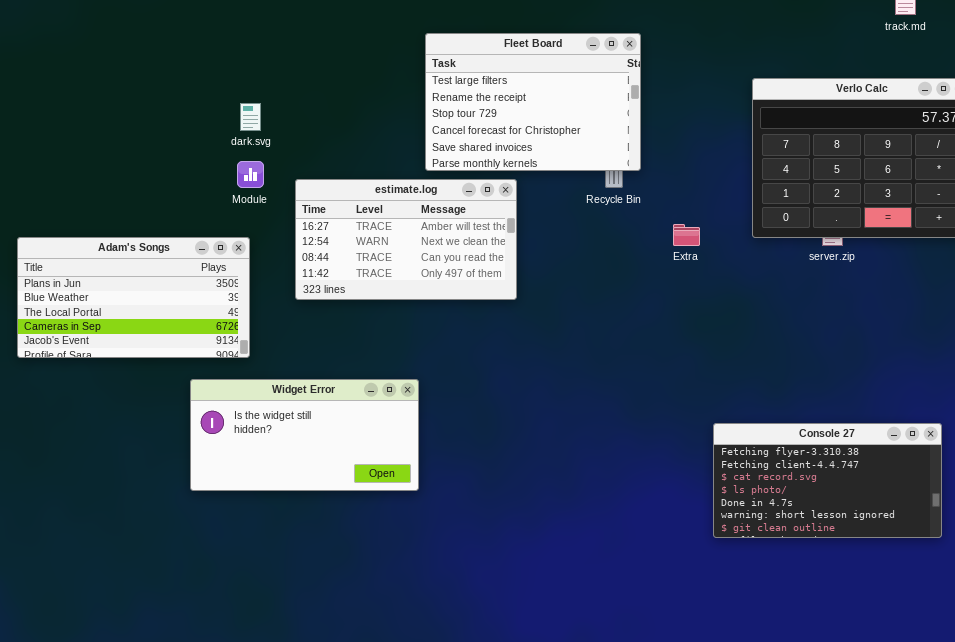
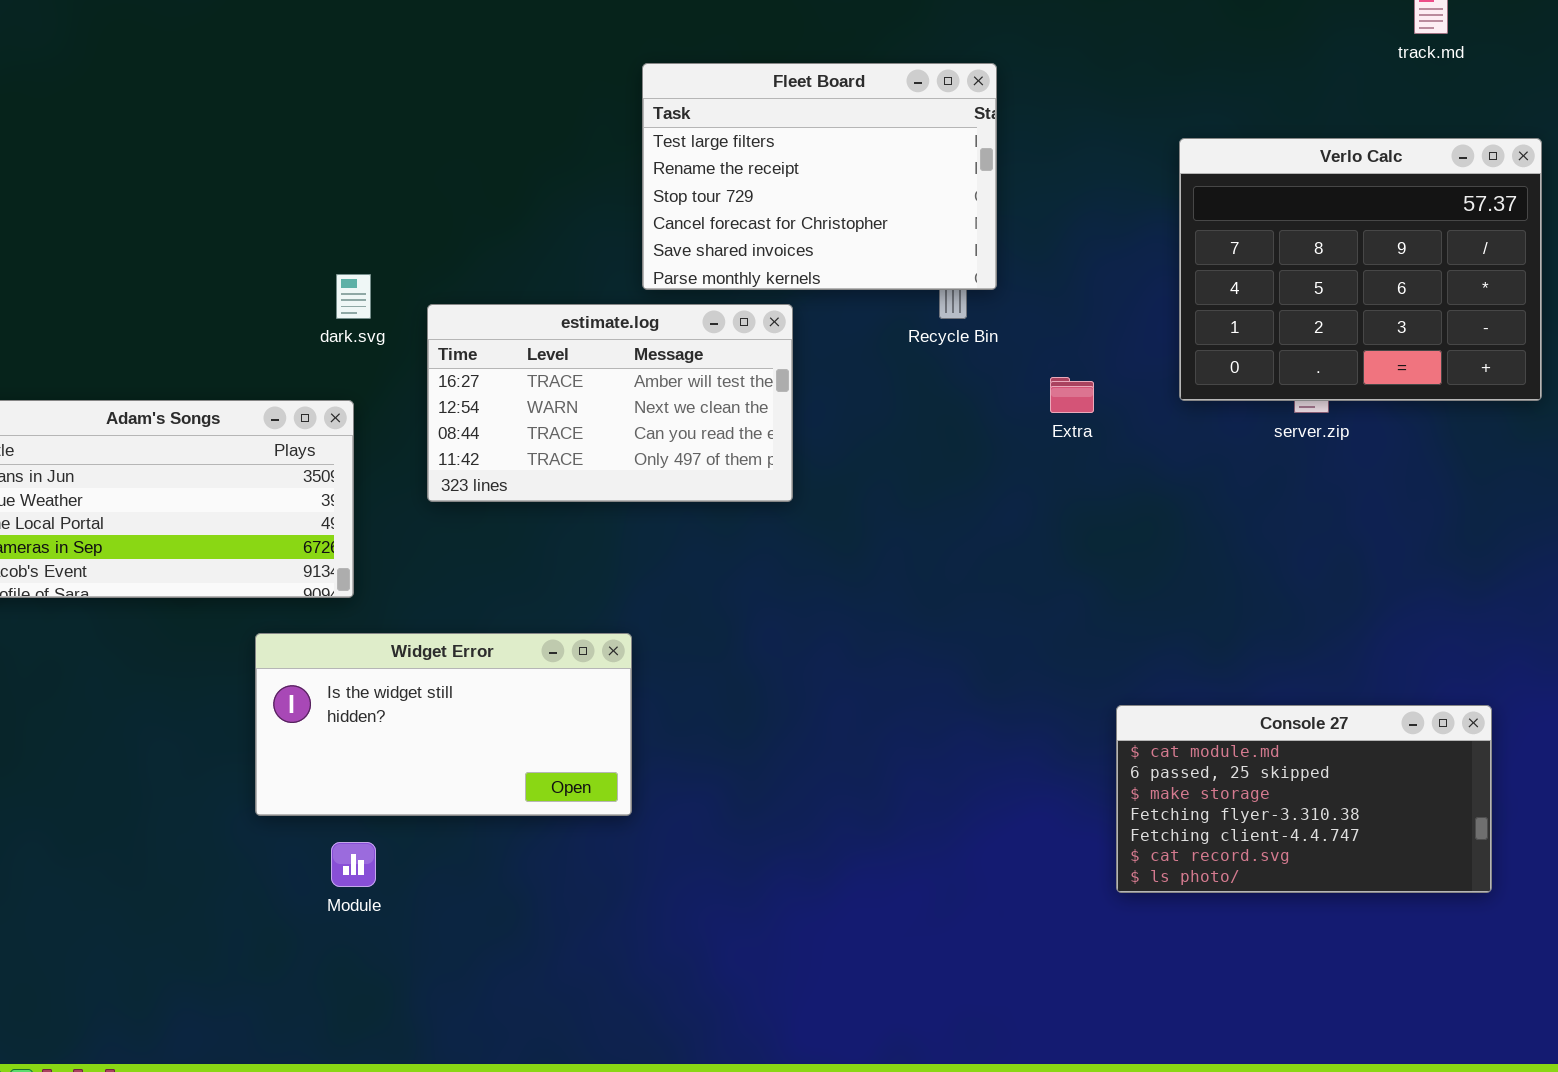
dark.svg: [240,103,261,131] -> [336,274,371,319], moved
Module: [237,161,264,188] -> [331,842,376,887], moved
Console 27: [713,423,942,538] -> [1116,705,1492,893], scrolled up 3 rows

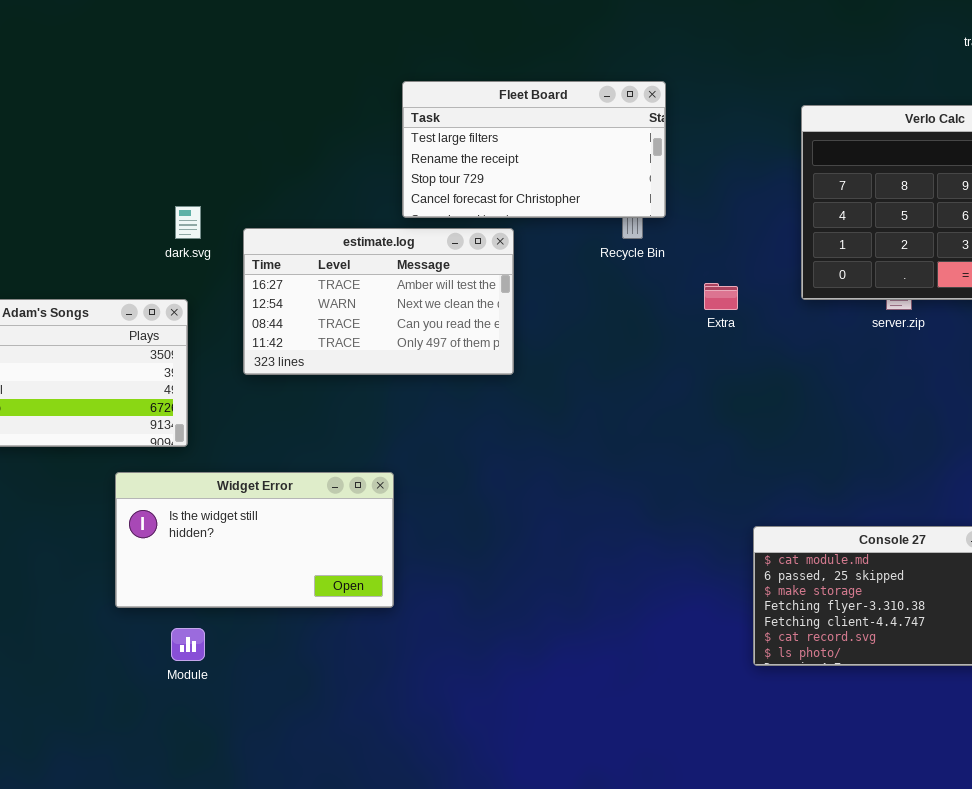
Fleet Board: [642,63,997,290] -> [402,81,666,218], resized

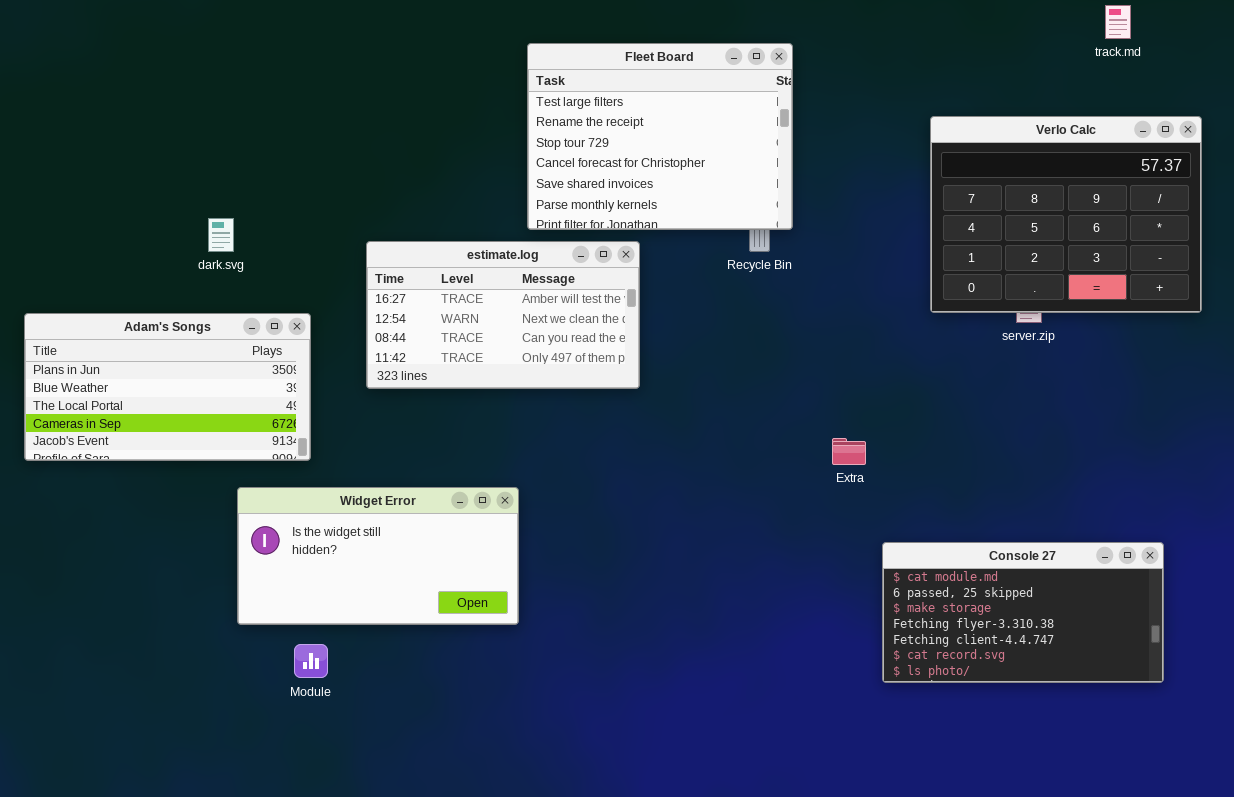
Fleet Board: [402,81,666,218] -> [527,43,793,230], resized
dark.svg: [175,206,201,239] -> [208,218,234,252], moved
Extra: [704,283,738,310] -> [832,438,866,465], moved

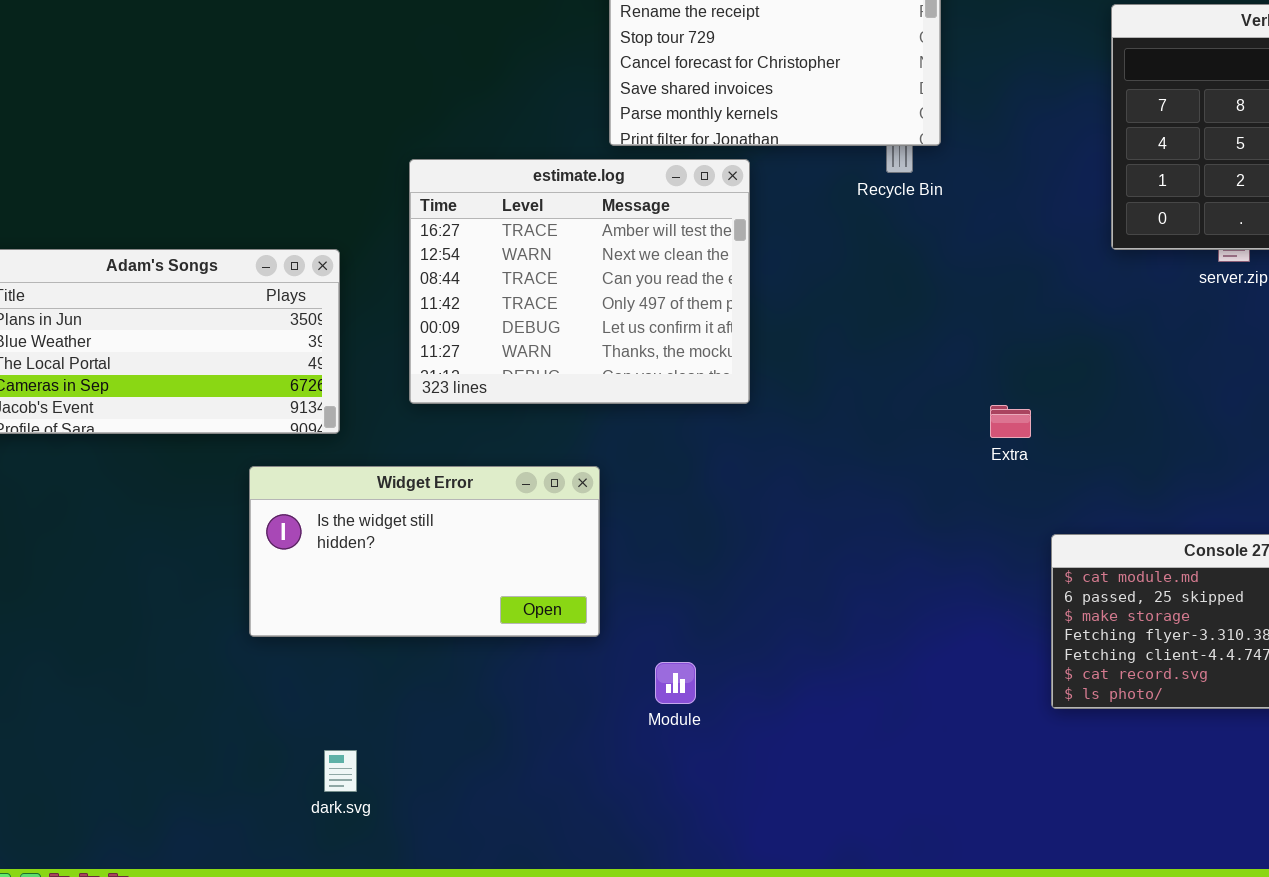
dark.svg: [208,218,234,252] -> [324,750,357,792], moved
estimate.log: [366,241,640,389] -> [409,159,750,404], resized
Module: [294,644,328,678] -> [655,662,696,704], moved

